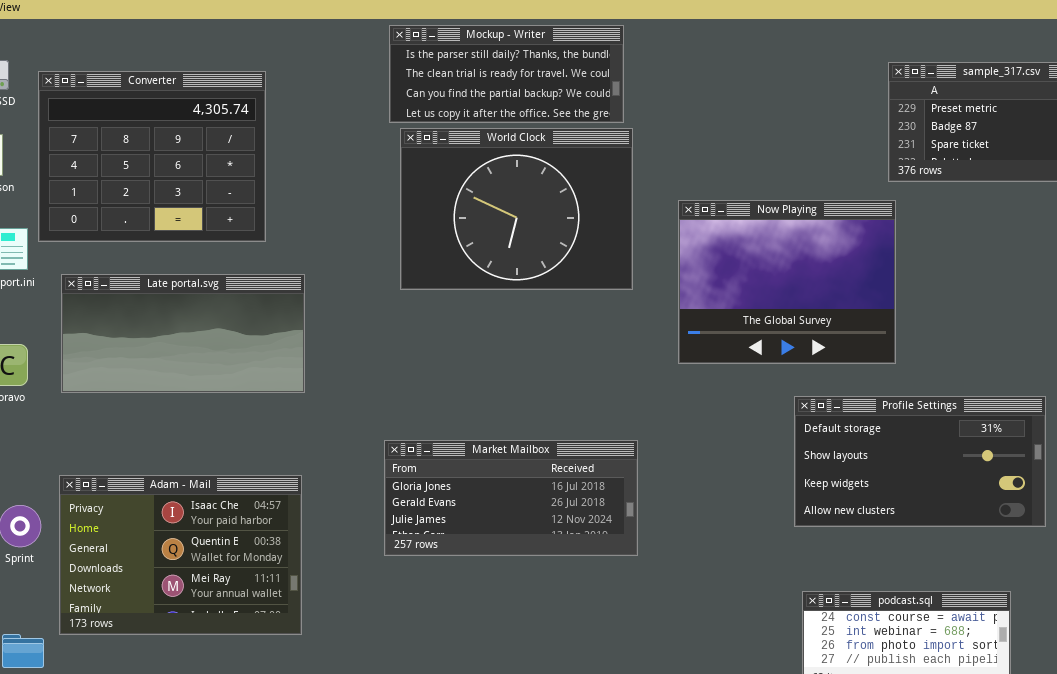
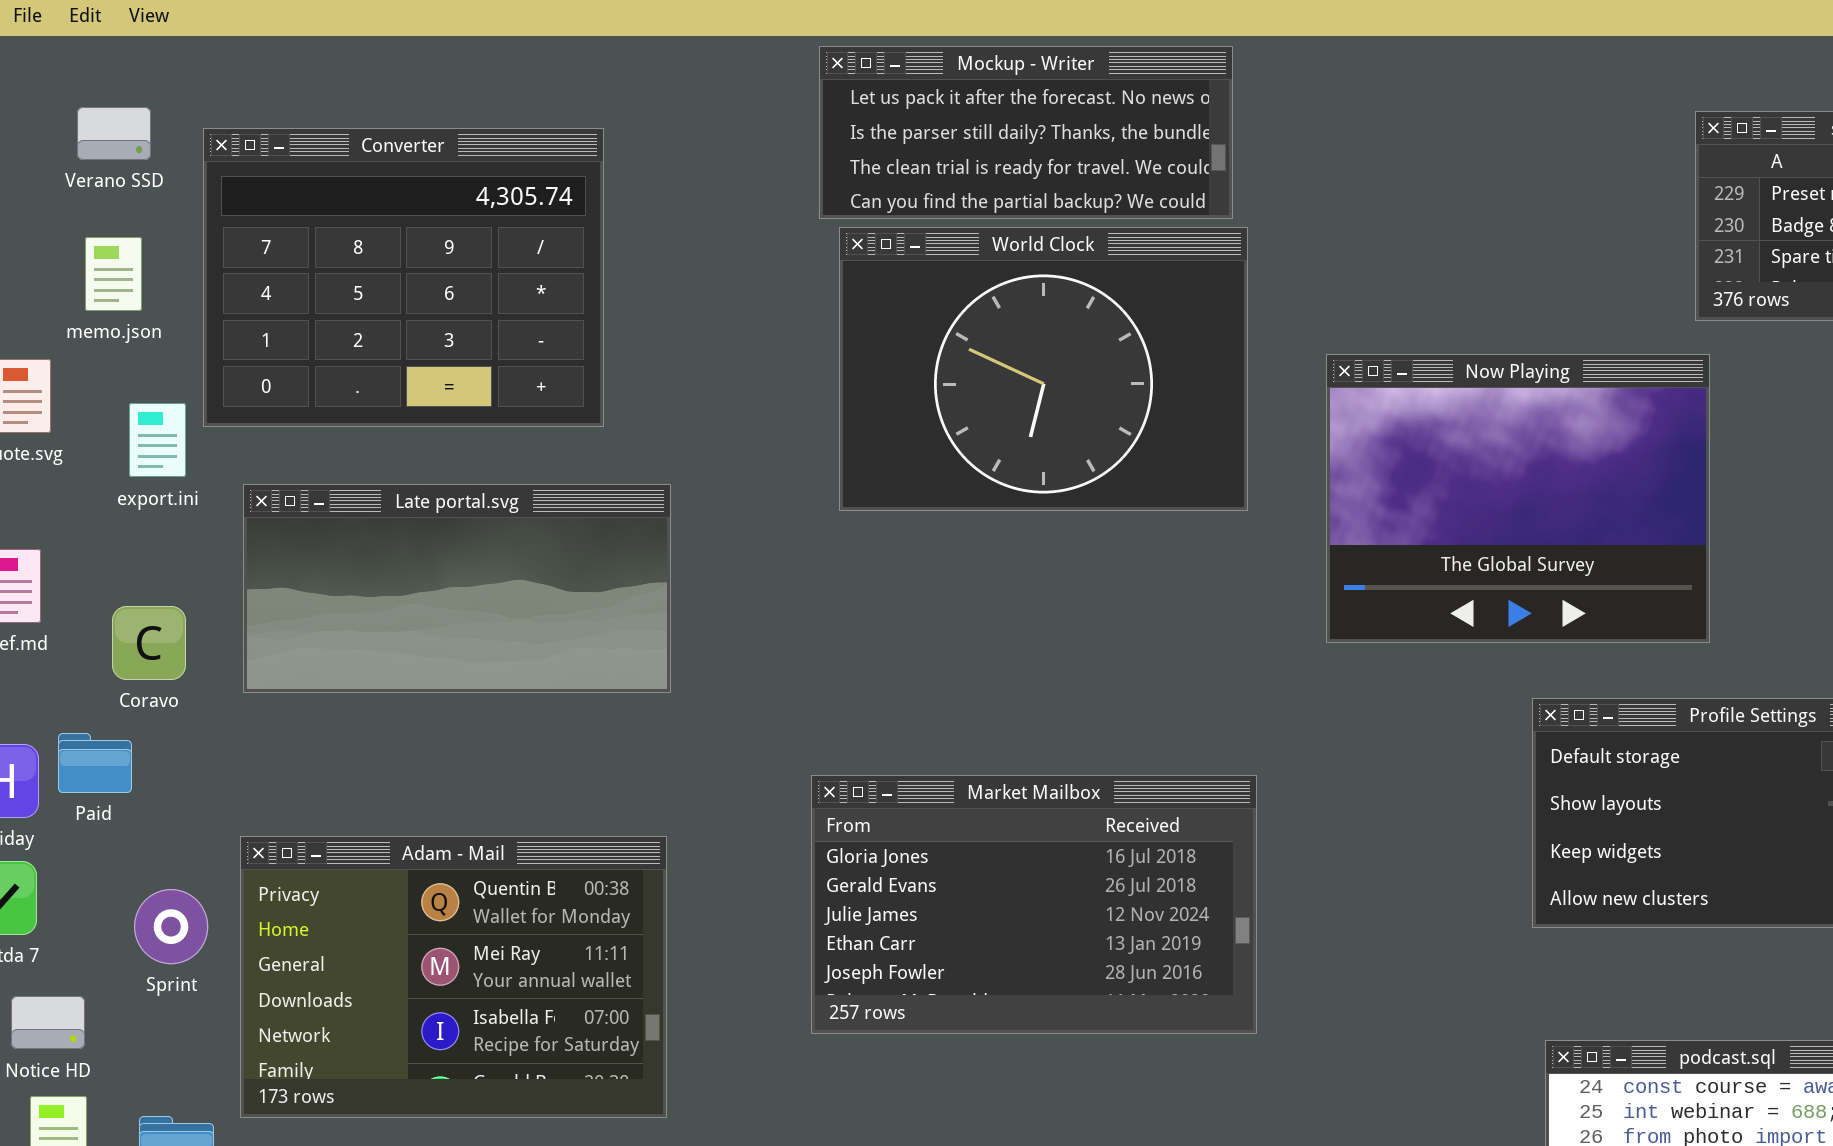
Mockup - Writer: [389,25,624,123] -> [819,46,1233,219], scrolled up 1 row
Market Mailbox: [384,440,638,556] -> [811,775,1257,1034], resized
Adam - Mail: [59,475,302,635] -> [240,836,667,1118], scrolled down 1 row

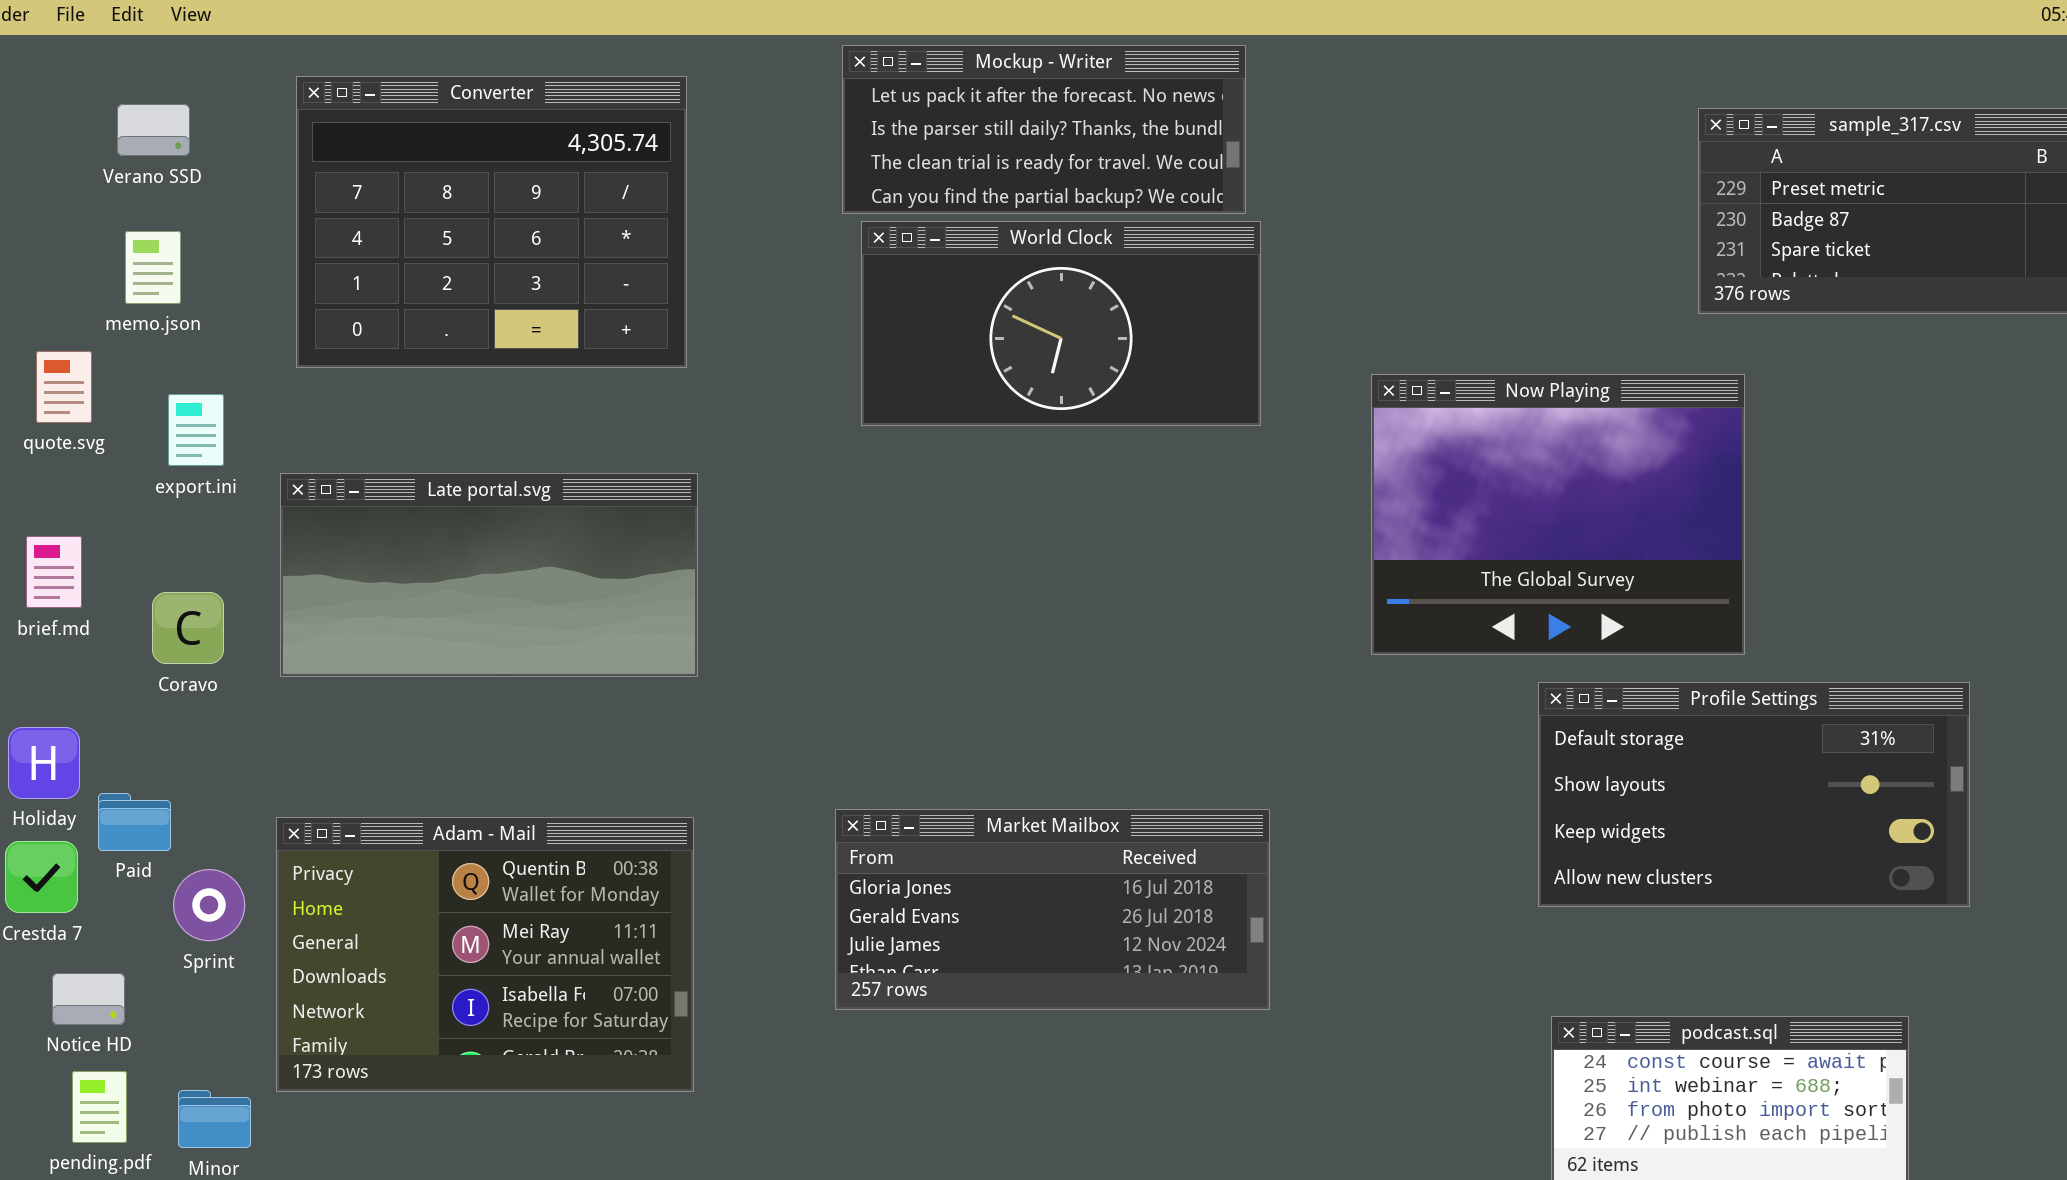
Converter: [203,128,604,427] -> [296,76,687,368], moved
World Clock: [839,227,1248,511] -> [861,221,1261,426], resized
Now Playing: [1326,354,1710,643] -> [1371,374,1745,655], moved
Paid: [58,733,132,793] -> [98,793,171,851], moved
Market Mailbox: [811,775,1257,1034] -> [835,809,1270,1010], resized

